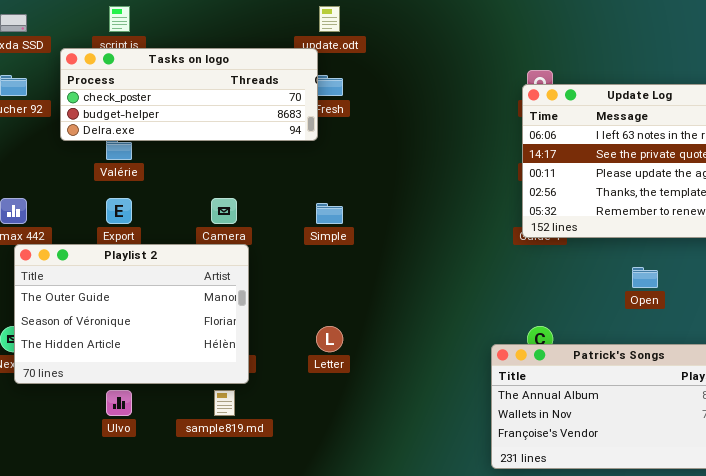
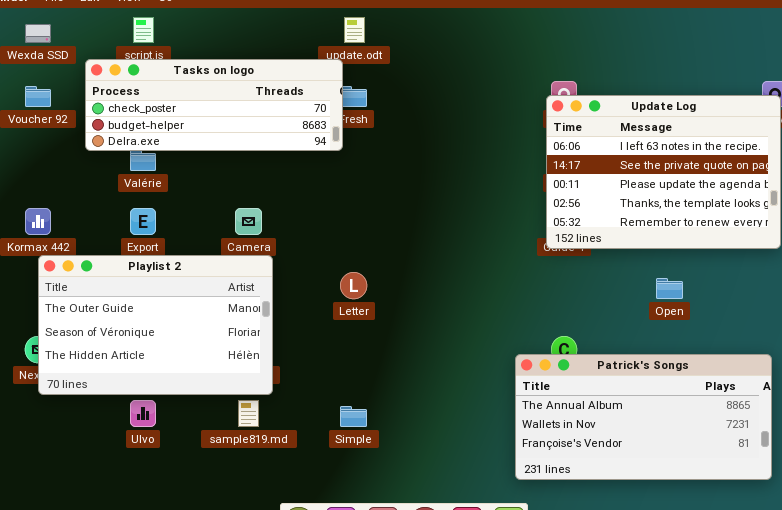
Simple: [316,203,343,224] -> [340,406,367,427], moved
Letter: [316,326,343,352] -> [340,272,367,299], moved

